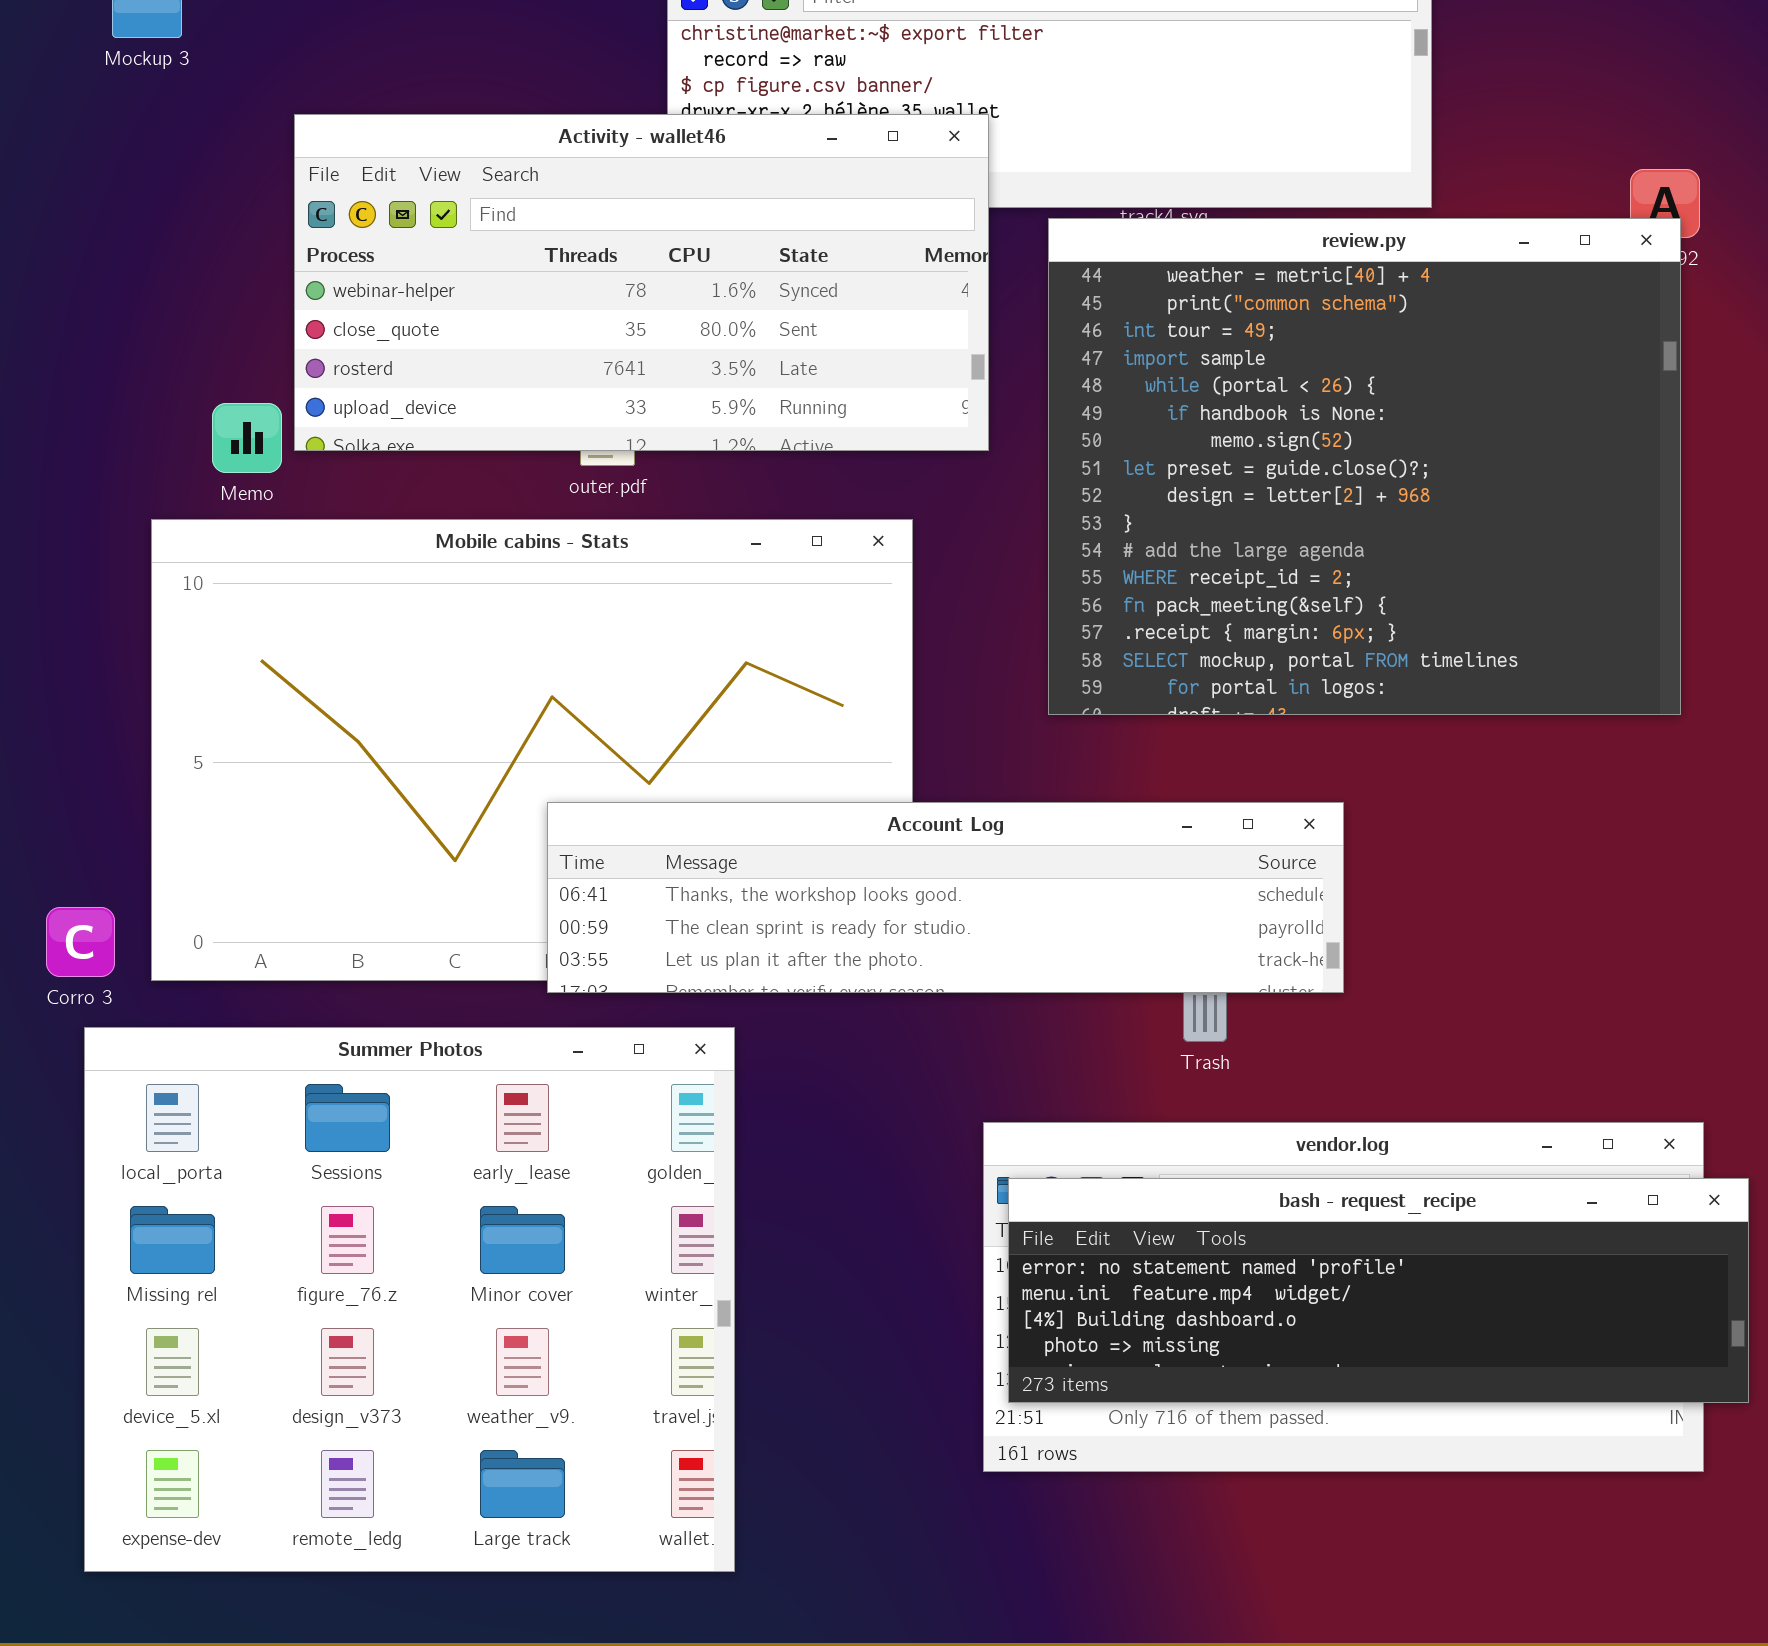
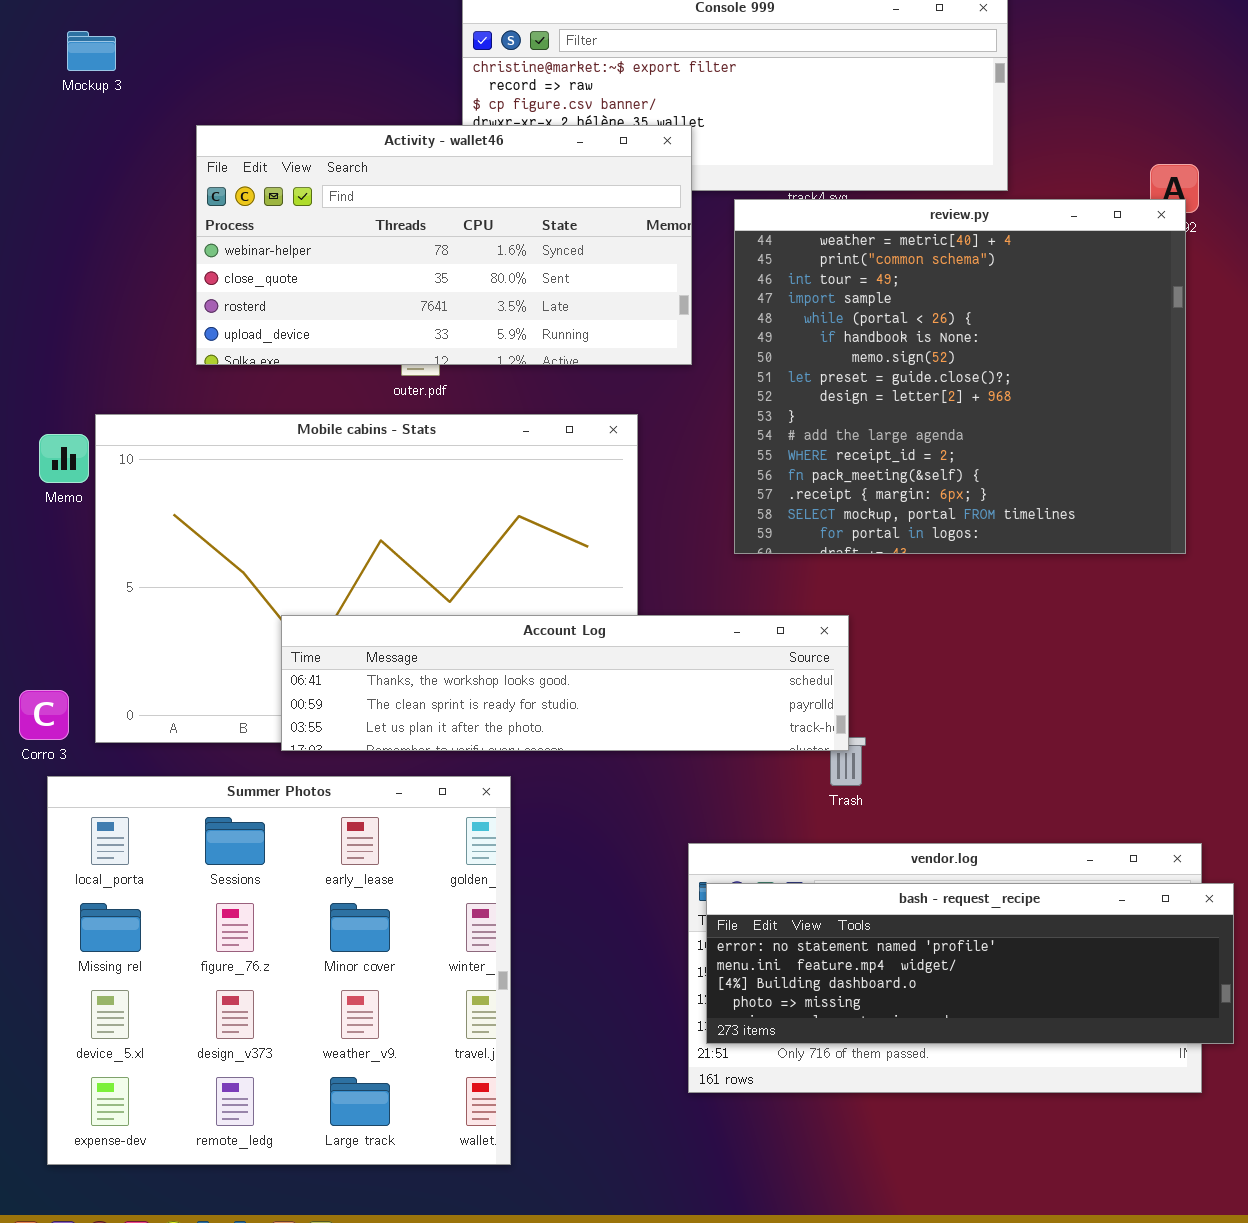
Memo: [212,403,282,473] -> [39,434,89,483], moved
Account Log: [547,802,1344,993] -> [281,615,849,751], moved

